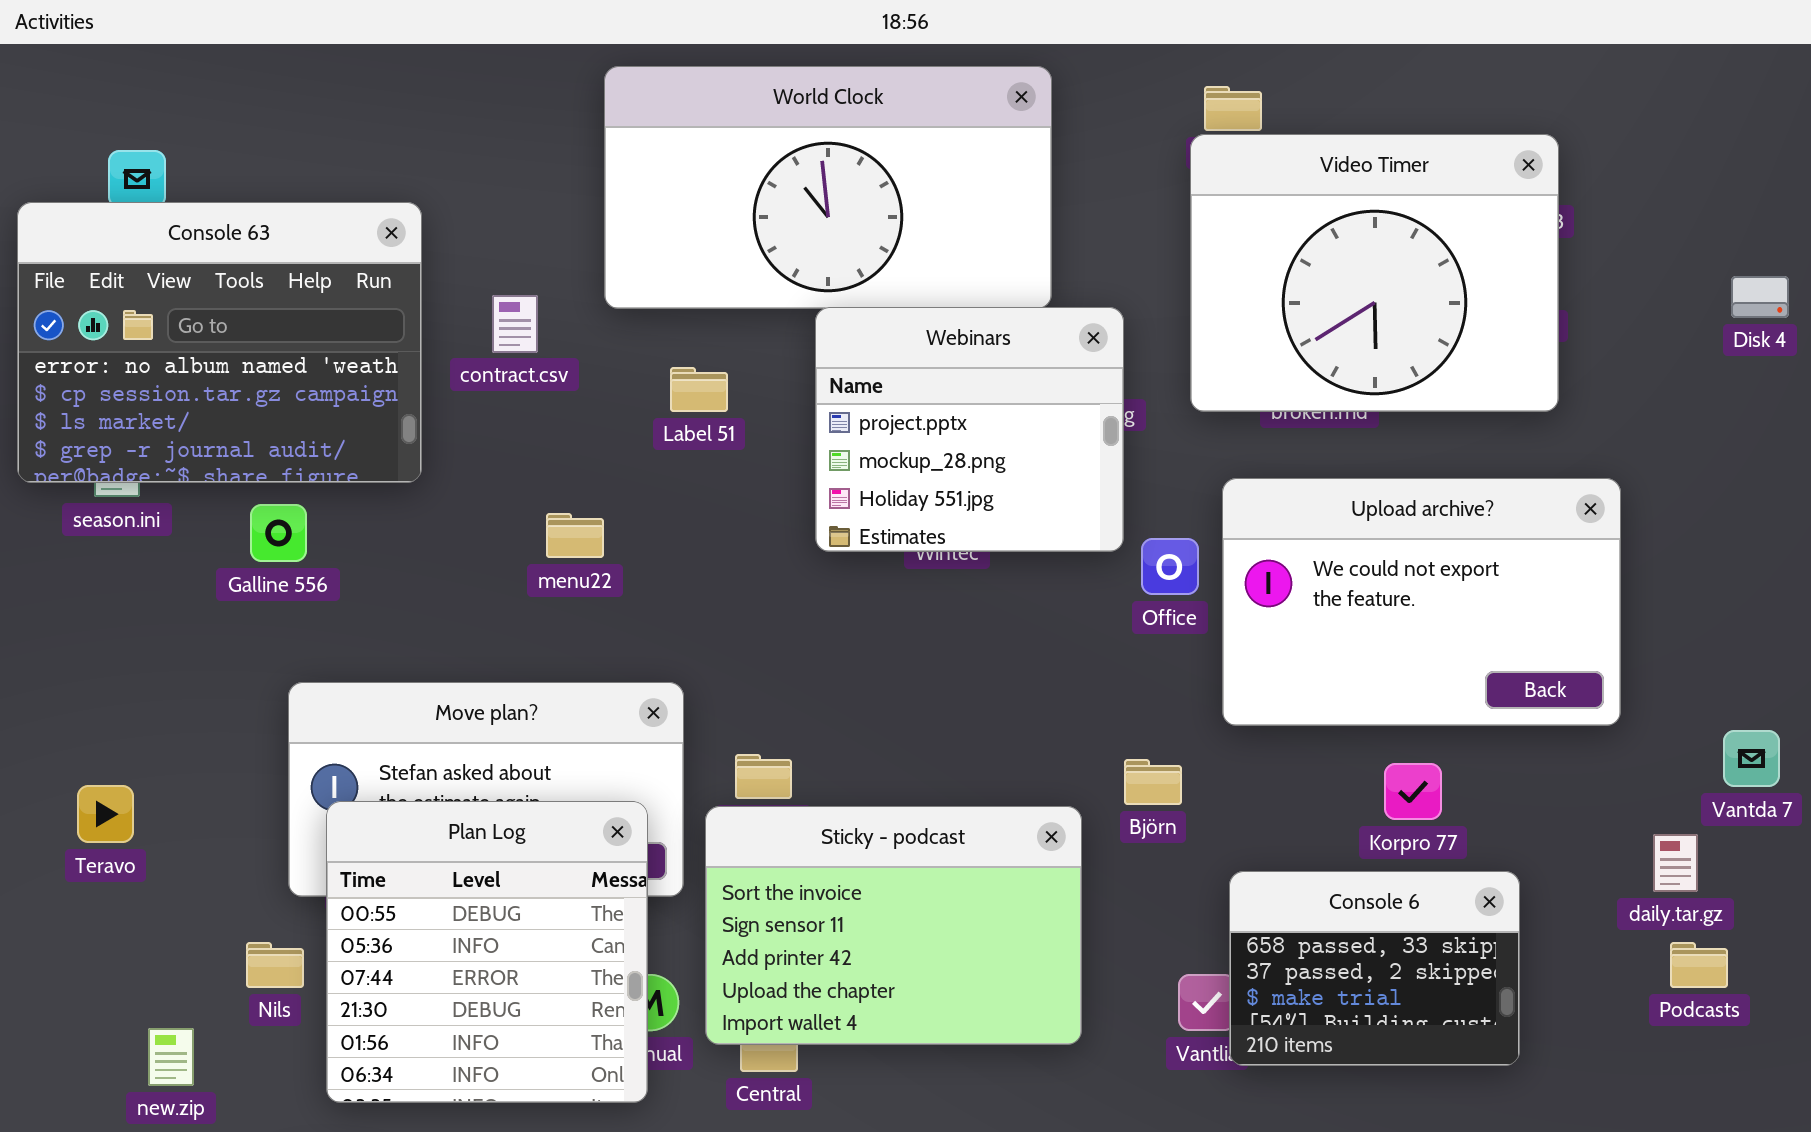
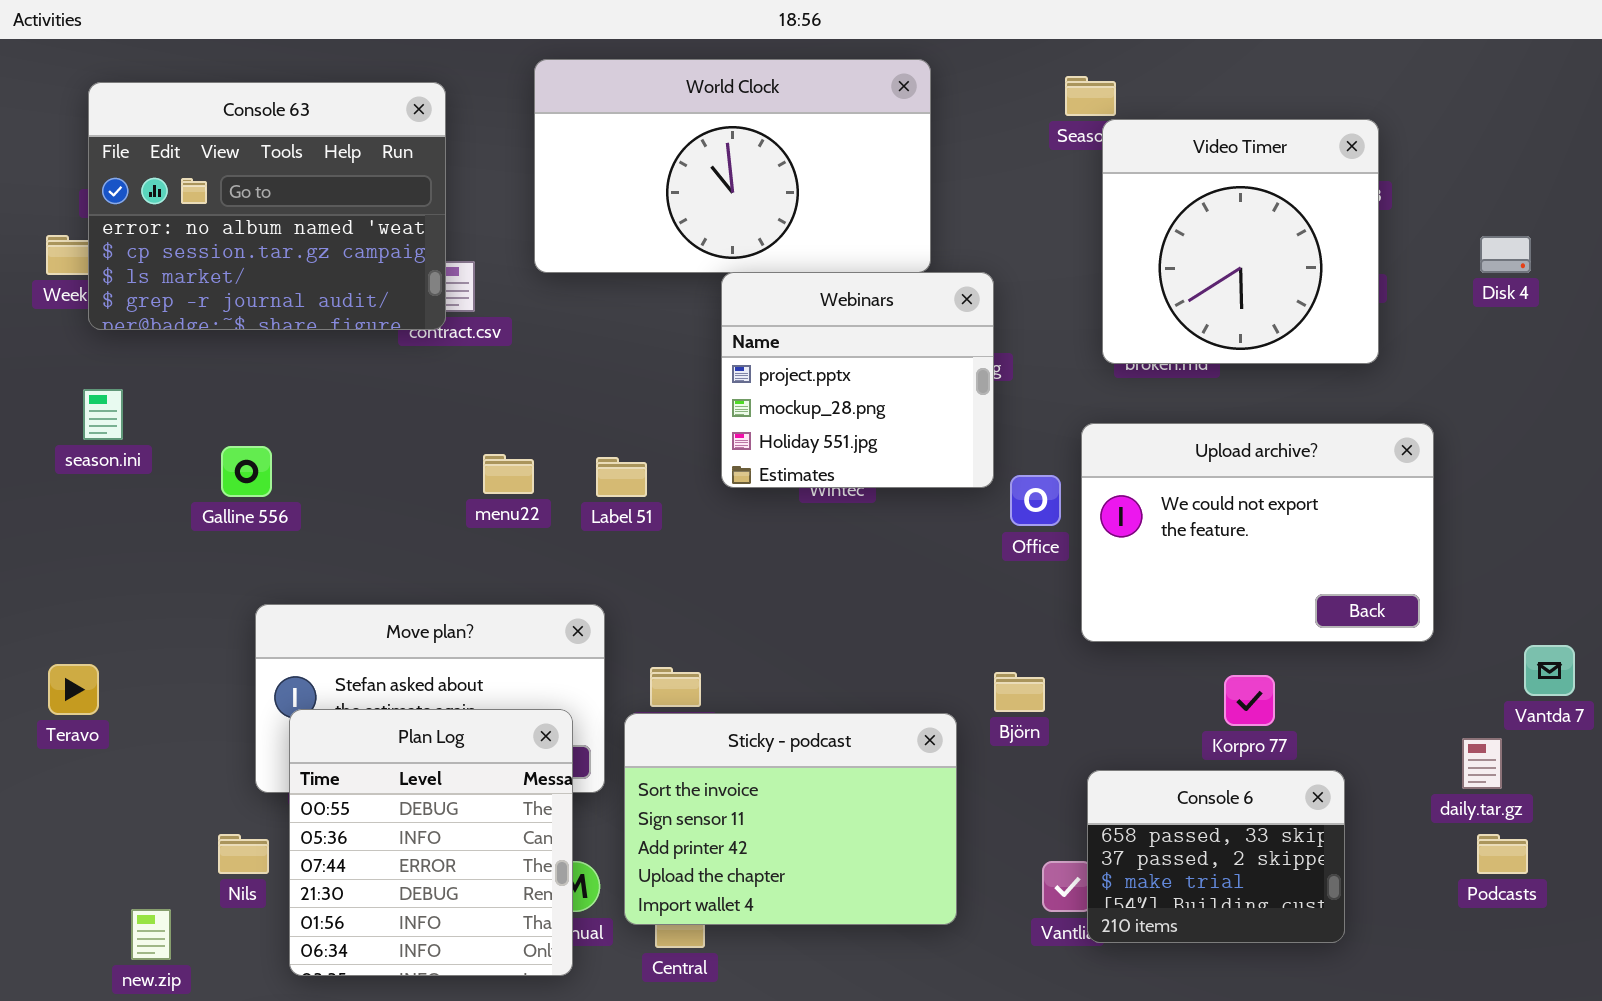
Video Timer: [1190,134,1559,412] -> [1102,119,1379,364], resized
Console 63: [17,202,422,483] -> [88,82,446,330], moved
Disk 4: [1731,276,1789,318] -> [1480,236,1531,273], moved
Label 51: [670,367,728,412] -> [596,457,647,497], moved
Teravo: [77,785,134,843] -> [48,664,99,715], moved

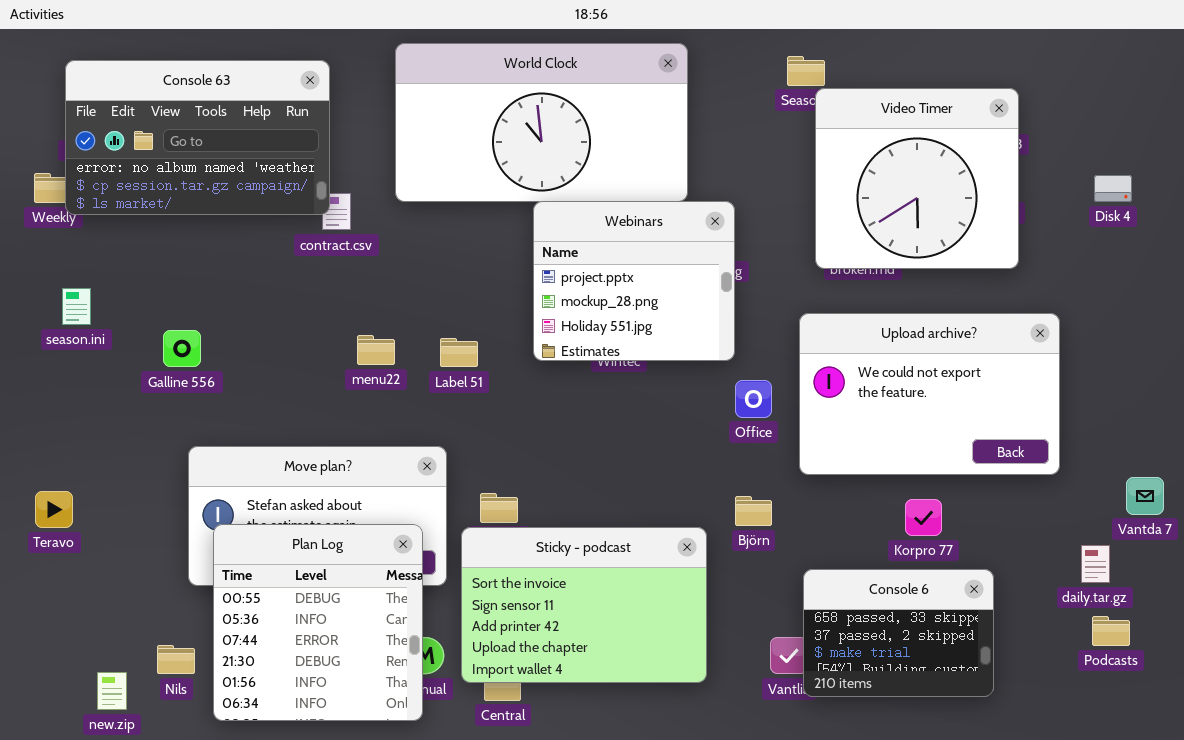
Console 63: [88,82,446,330] -> [65,60,330,215], resized
Office: [1010,475,1061,526] -> [735,380,772,418], moved
Nils: [218,834,269,874] -> [157,645,195,674], moved

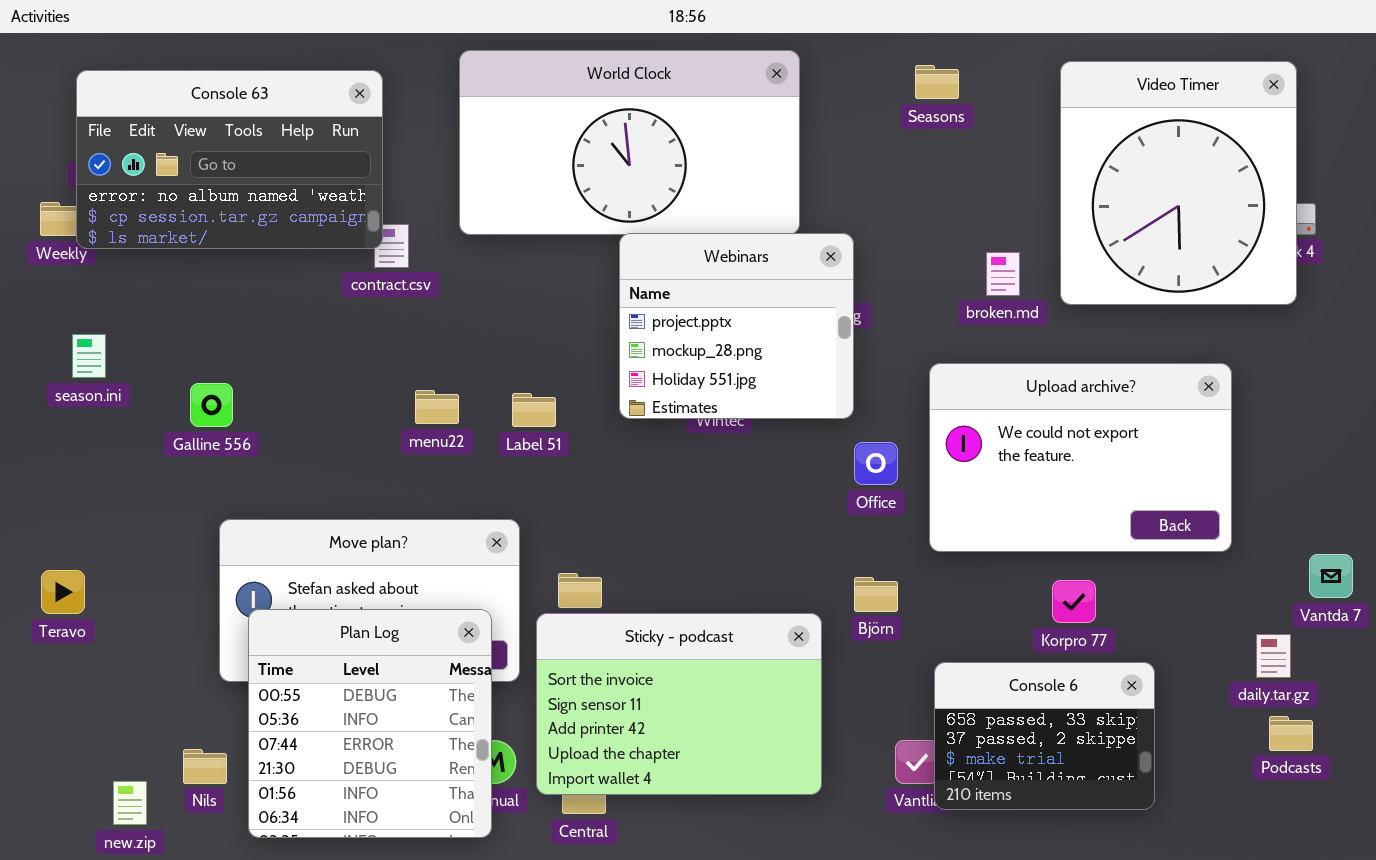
Video Timer: [815,88,1019,269] -> [1060,61,1297,305], moved, resized

